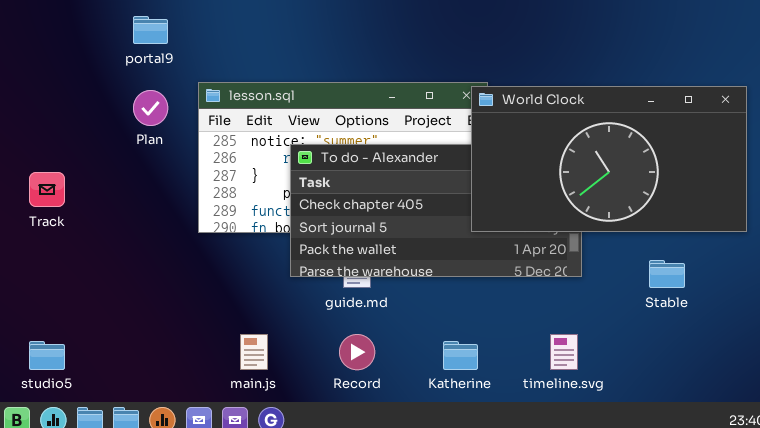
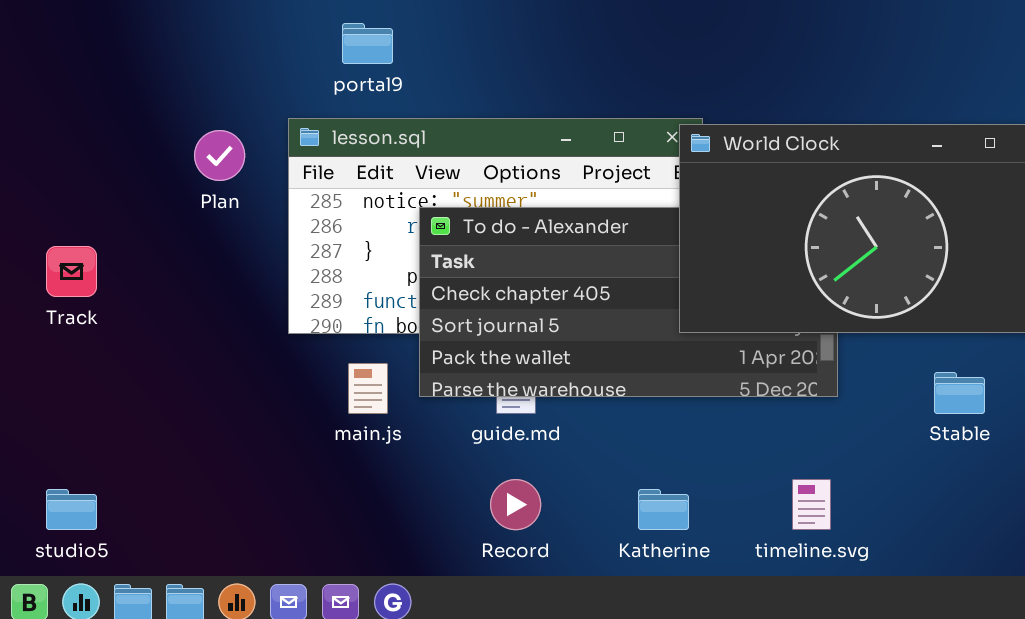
portal9: [133,16,168,44] -> [342,23,393,64], moved
main.js: [240,334,268,370] -> [348,363,388,414], moved

